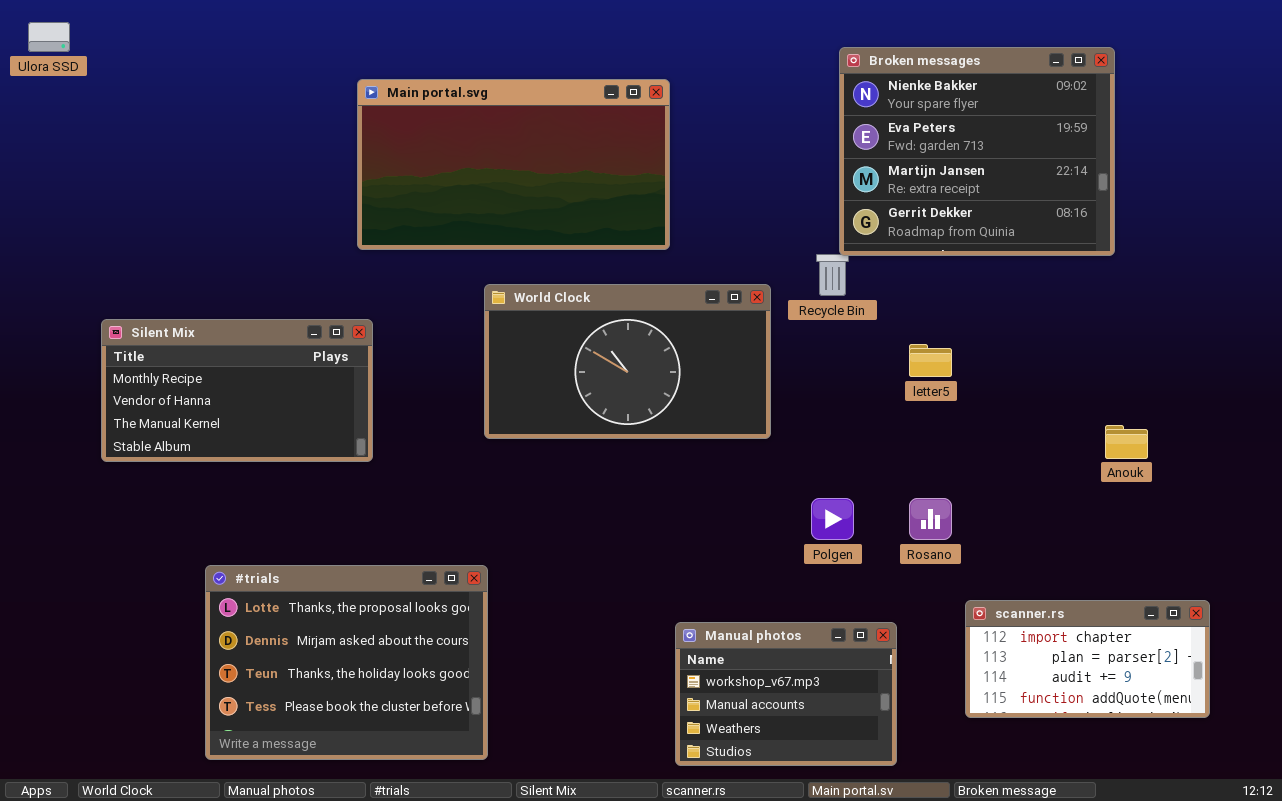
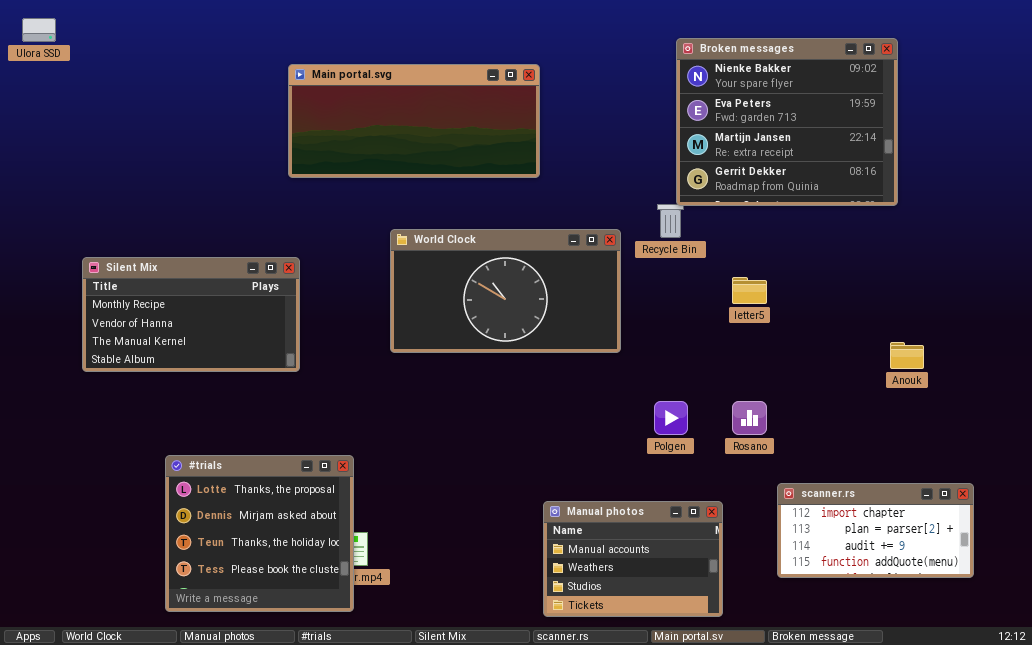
Main portal.svg: [357,79,670,250] -> [288,64,540,178], resized
#trials: [205,565,488,760] -> [165,455,354,612], resized
Manual photos: [675,622,897,766] -> [543,501,723,617], scrolled down 1 row

